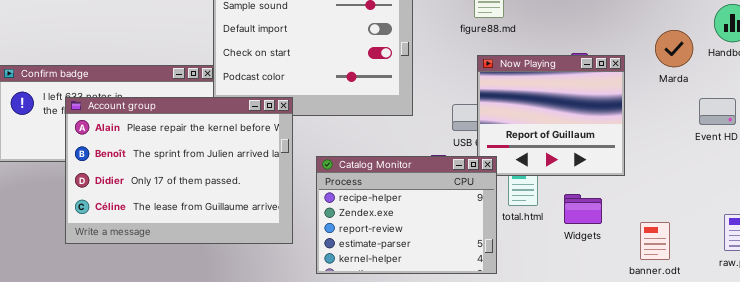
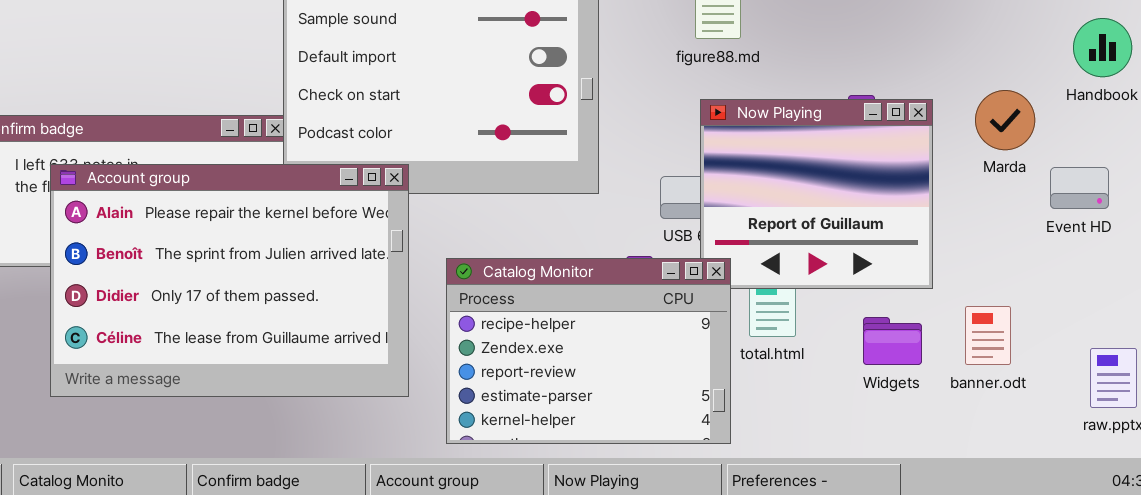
Marda: [655,30,693,67] -> [975,90,1035,150], moved
Widgets: [564,194,602,224] -> [863,317,922,365], moved
banner.odt: [640,222,670,260] -> [965,306,1011,365], moved

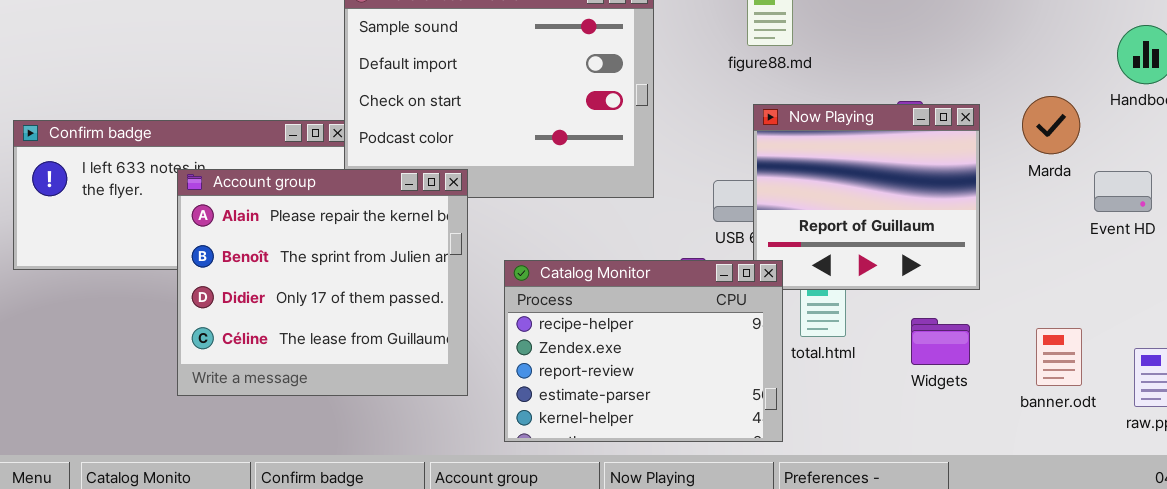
Account group: [50,164,409,397] -> [177,169,468,396], resized
banner.odt: [965,306,1011,365] -> [1036,328,1082,386], moved

